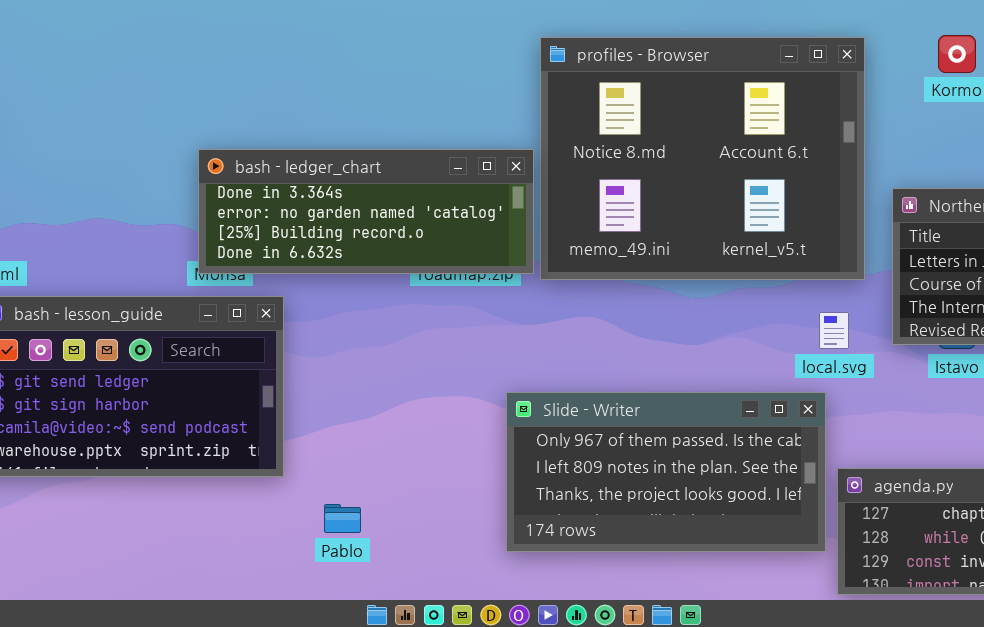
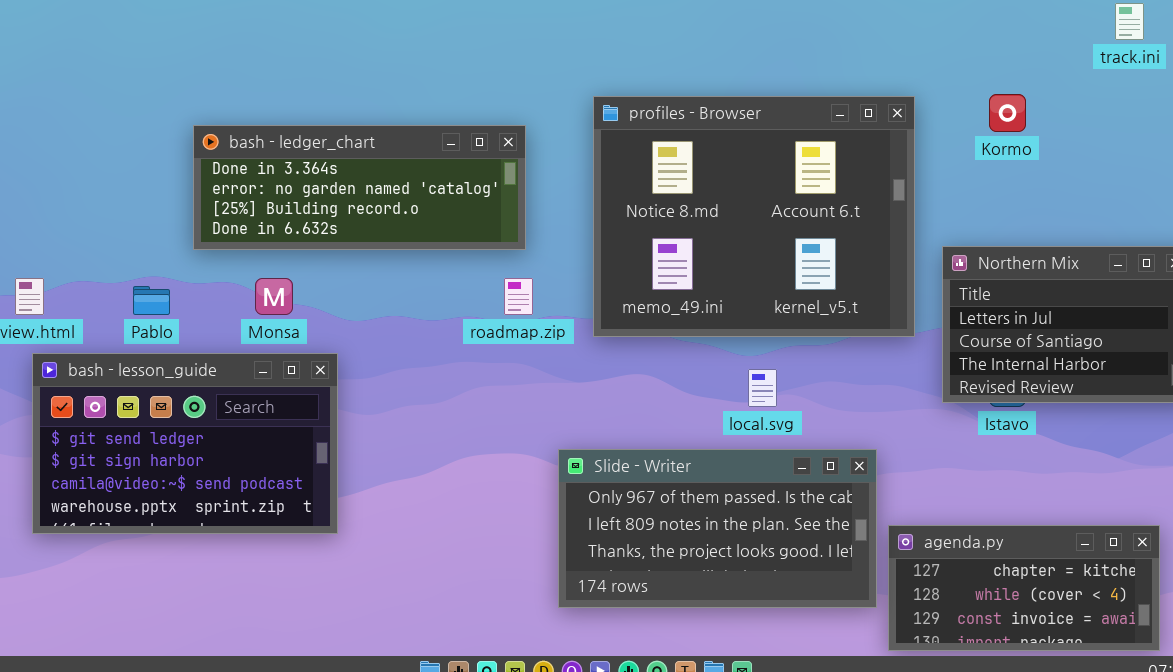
bash - ledger_chart: [198,149,534,274] -> [193,125,526,250], moved
local.svg: [819,312,849,349] -> [748,369,777,407], moved
Pablo: [324,504,361,533] -> [133,286,170,315], moved

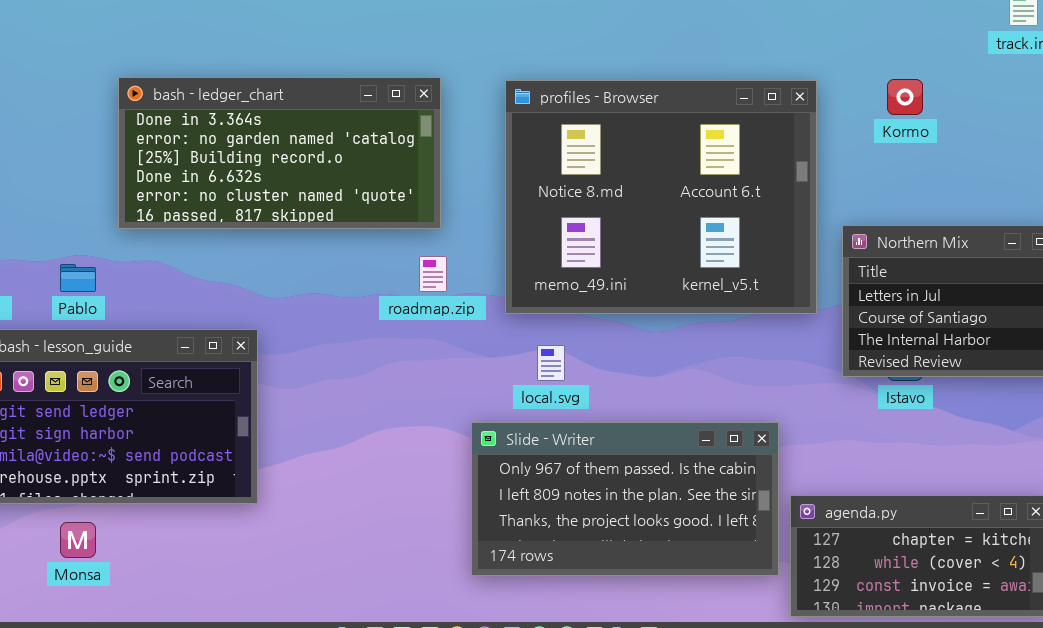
bash - ledger_chart: [193,125,526,250] -> [118,77,441,229], resized
Monsa: [255,278,293,315] -> [60,522,96,558], moved
local.svg: [748,369,777,407] -> [537,345,565,381], moved

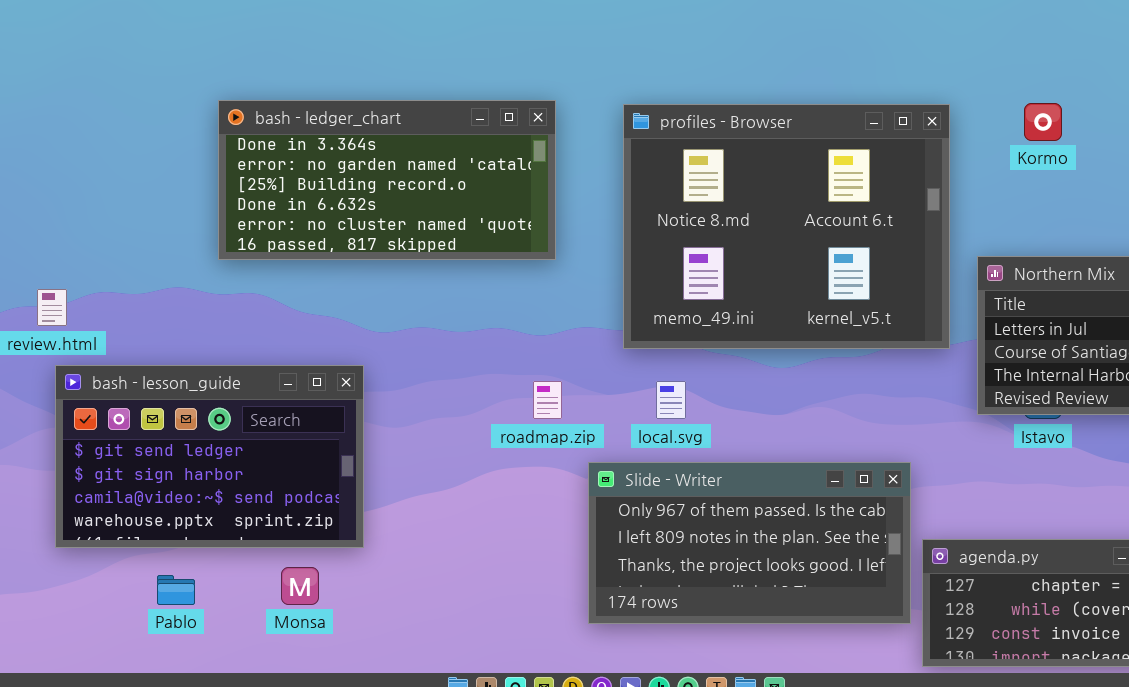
roadmap.zip: [419,256,447,292] -> [533,381,562,419], moved
Pablo: [60,264,96,292] -> [157,575,195,605], moved
Monsa: [60,522,96,558] -> [281,567,319,605], moved

